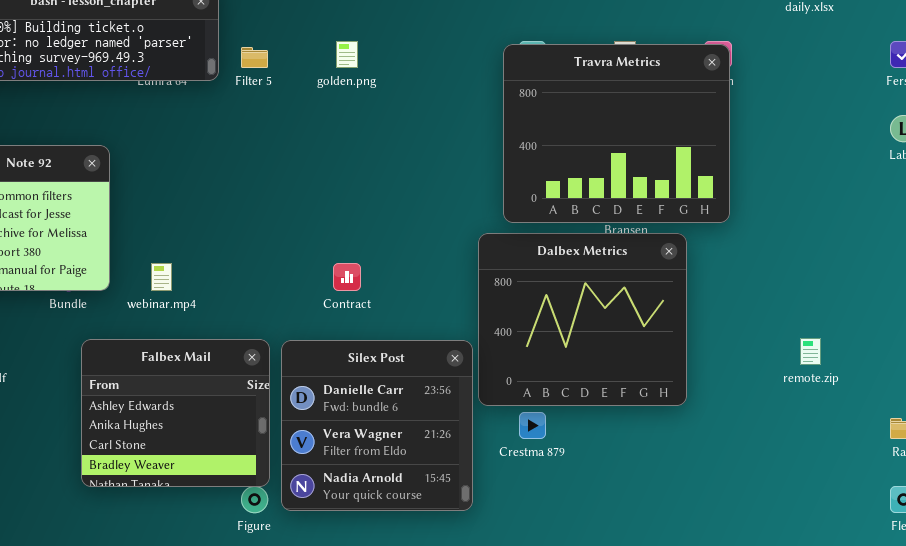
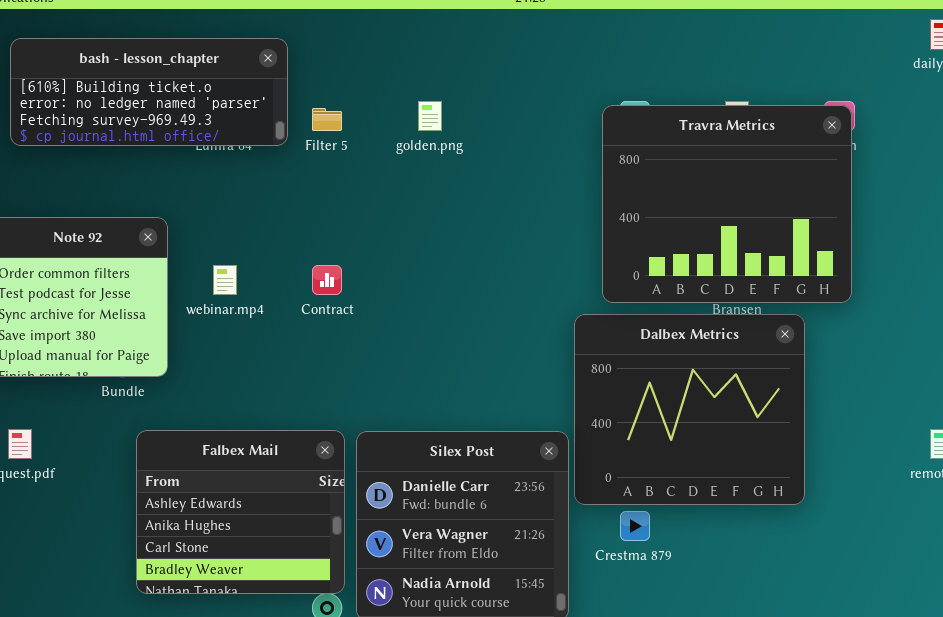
webinar.mp4: [151,263,172,291] -> [213,265,237,295], moved
Contract: [333,263,361,291] -> [312,265,342,295], moved

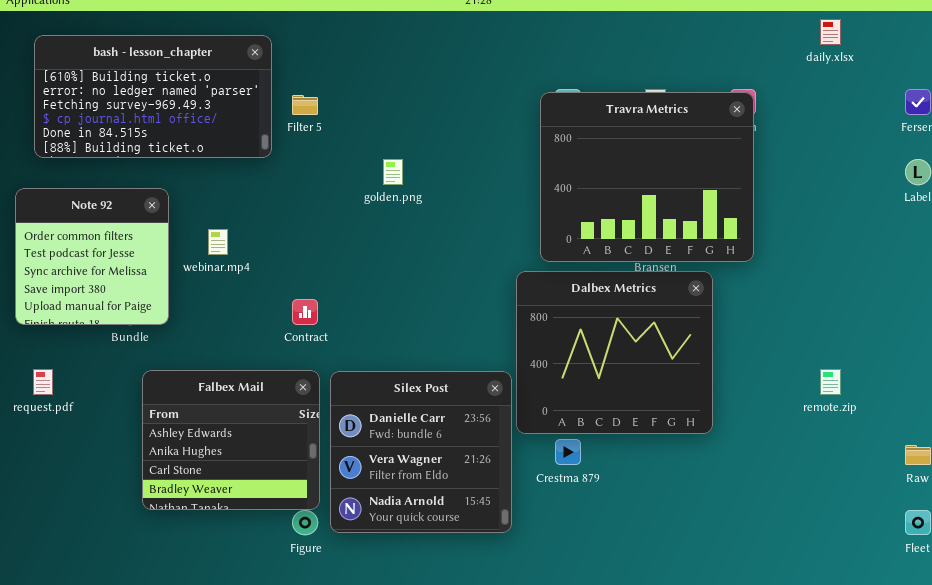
bash - lesson_chapter: [10,38,288,146] -> [34,35,272,158], resized
golden.png: [418,101,442,131] -> [383,159,403,185], moved
Contract: [312,265,342,295] -> [292,299,318,325], moved

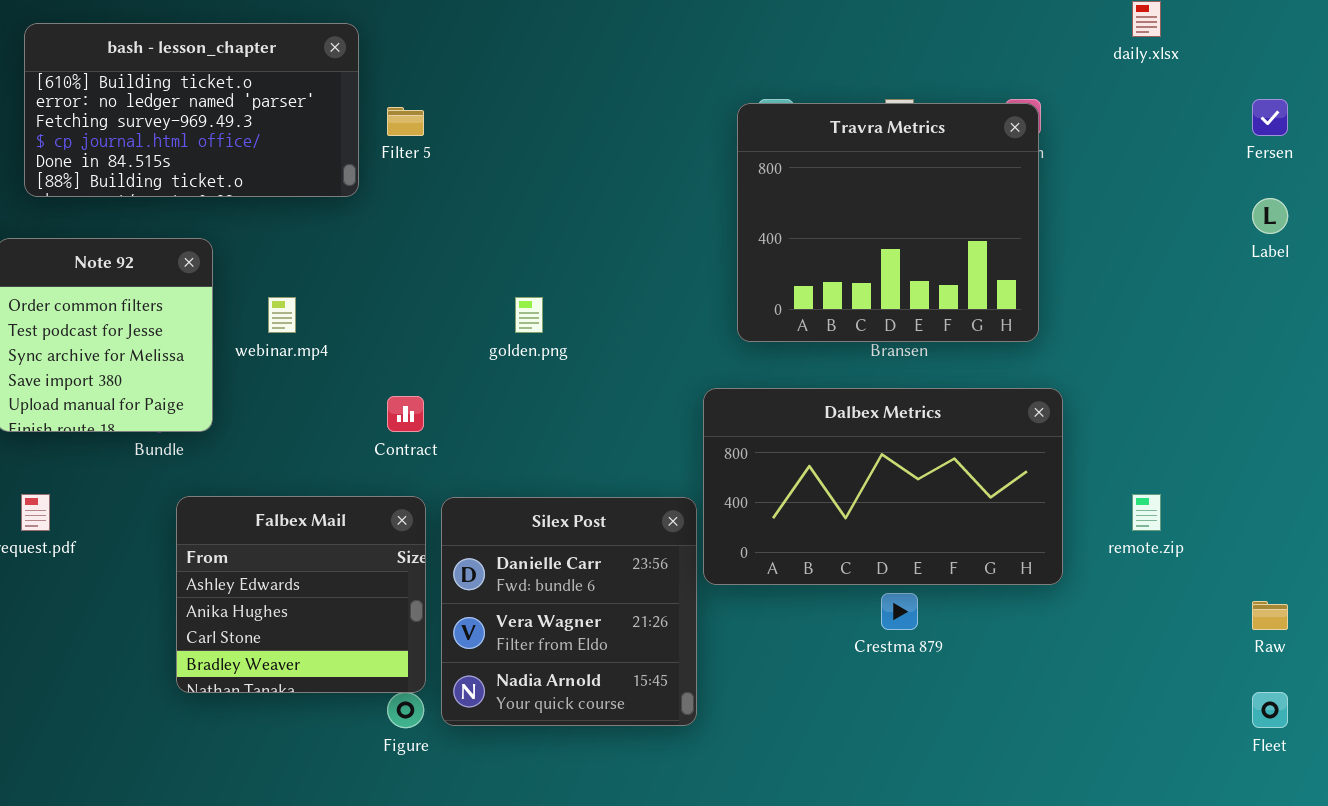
golden.png: [383,159,403,185] -> [515,297,543,333], moved
Dalbex Metrics: [516,271,713,434] -> [703,388,1063,585], resized
Crestma 879: [555,439,581,465] -> [881,593,918,630], moved

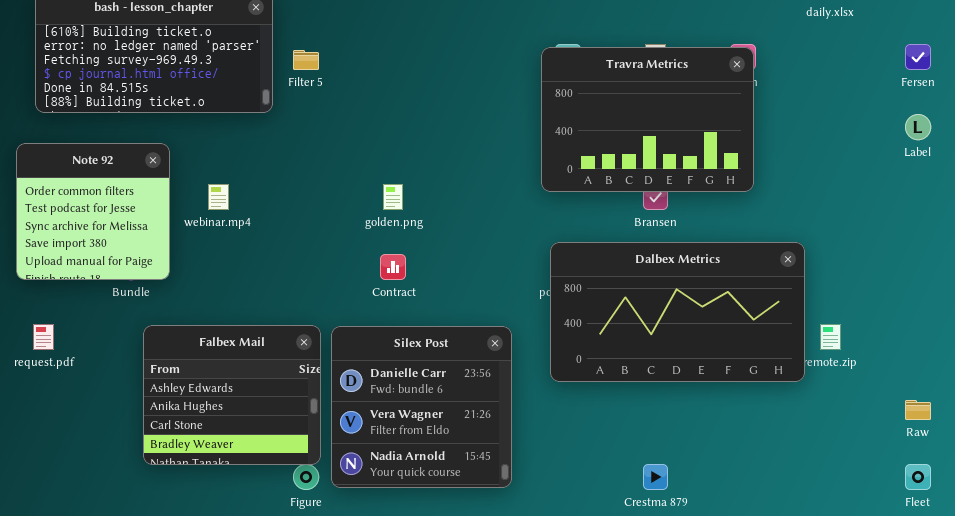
Travra Metrics: [737,103,1039,342] -> [541,47,754,192], resized
Dalbex Metrics: [703,388,1063,585] -> [550,242,805,382], moved
Contract: [387,396,424,432] -> [380,254,406,280], moved
Crestma 879: [881,593,918,630] -> [643,464,668,490], moved

